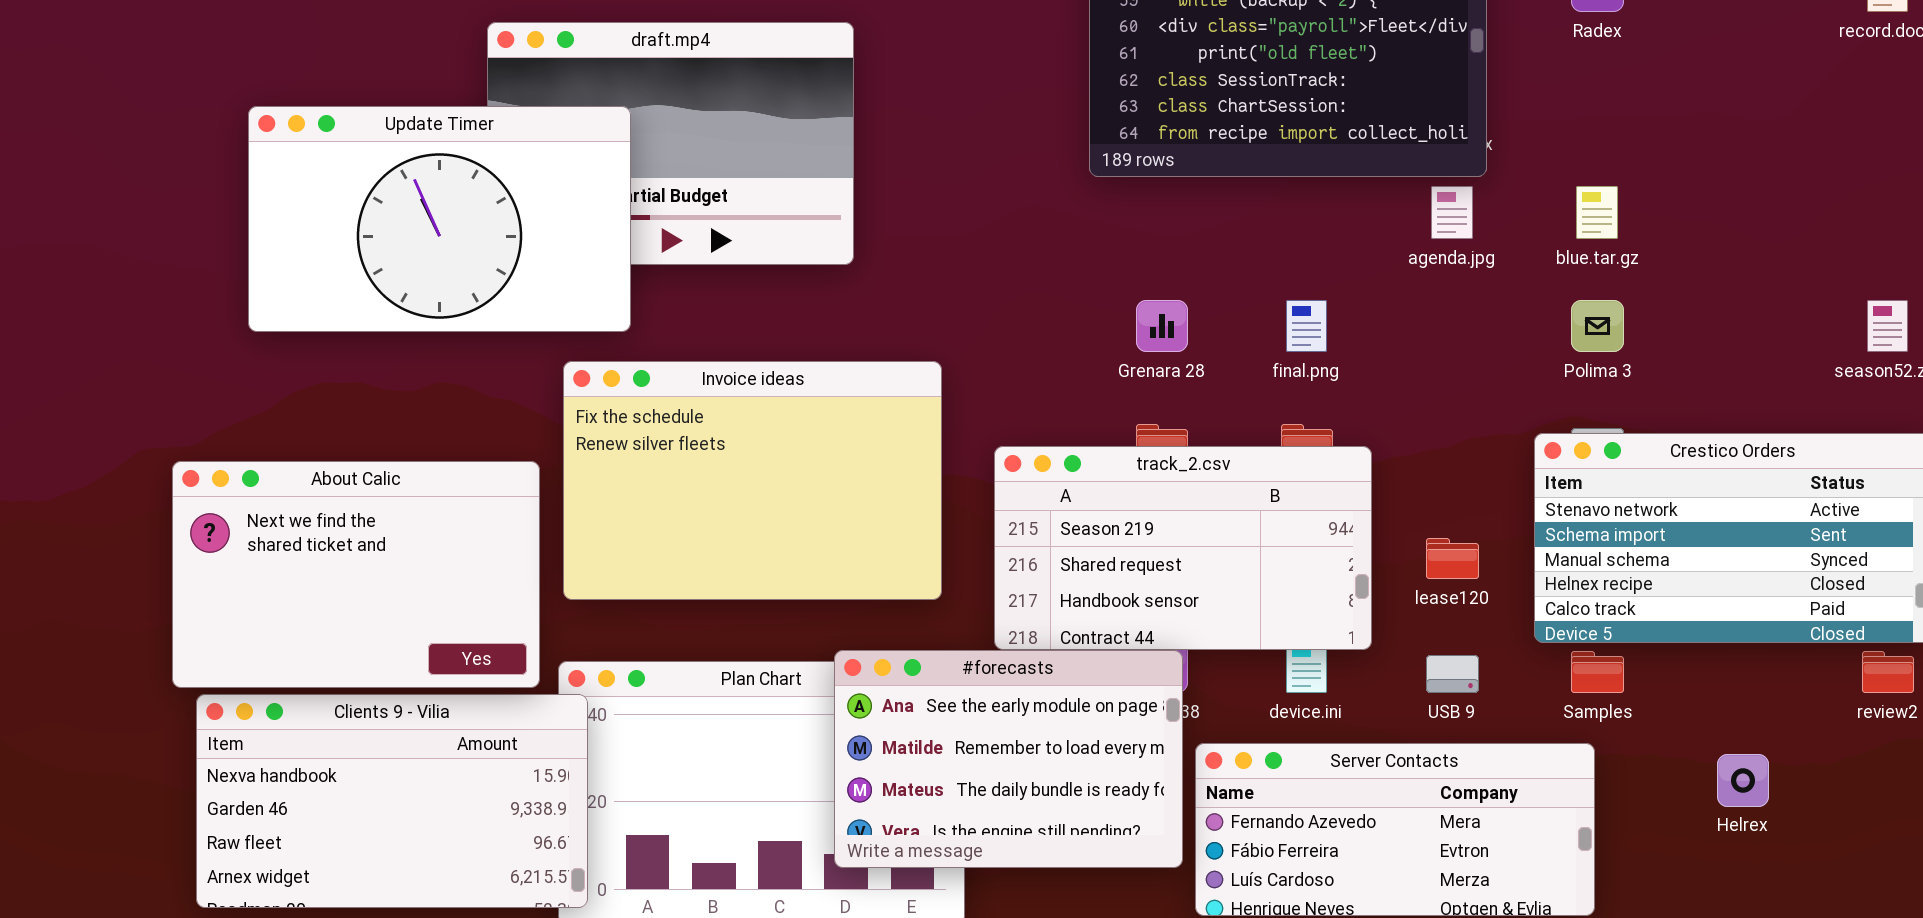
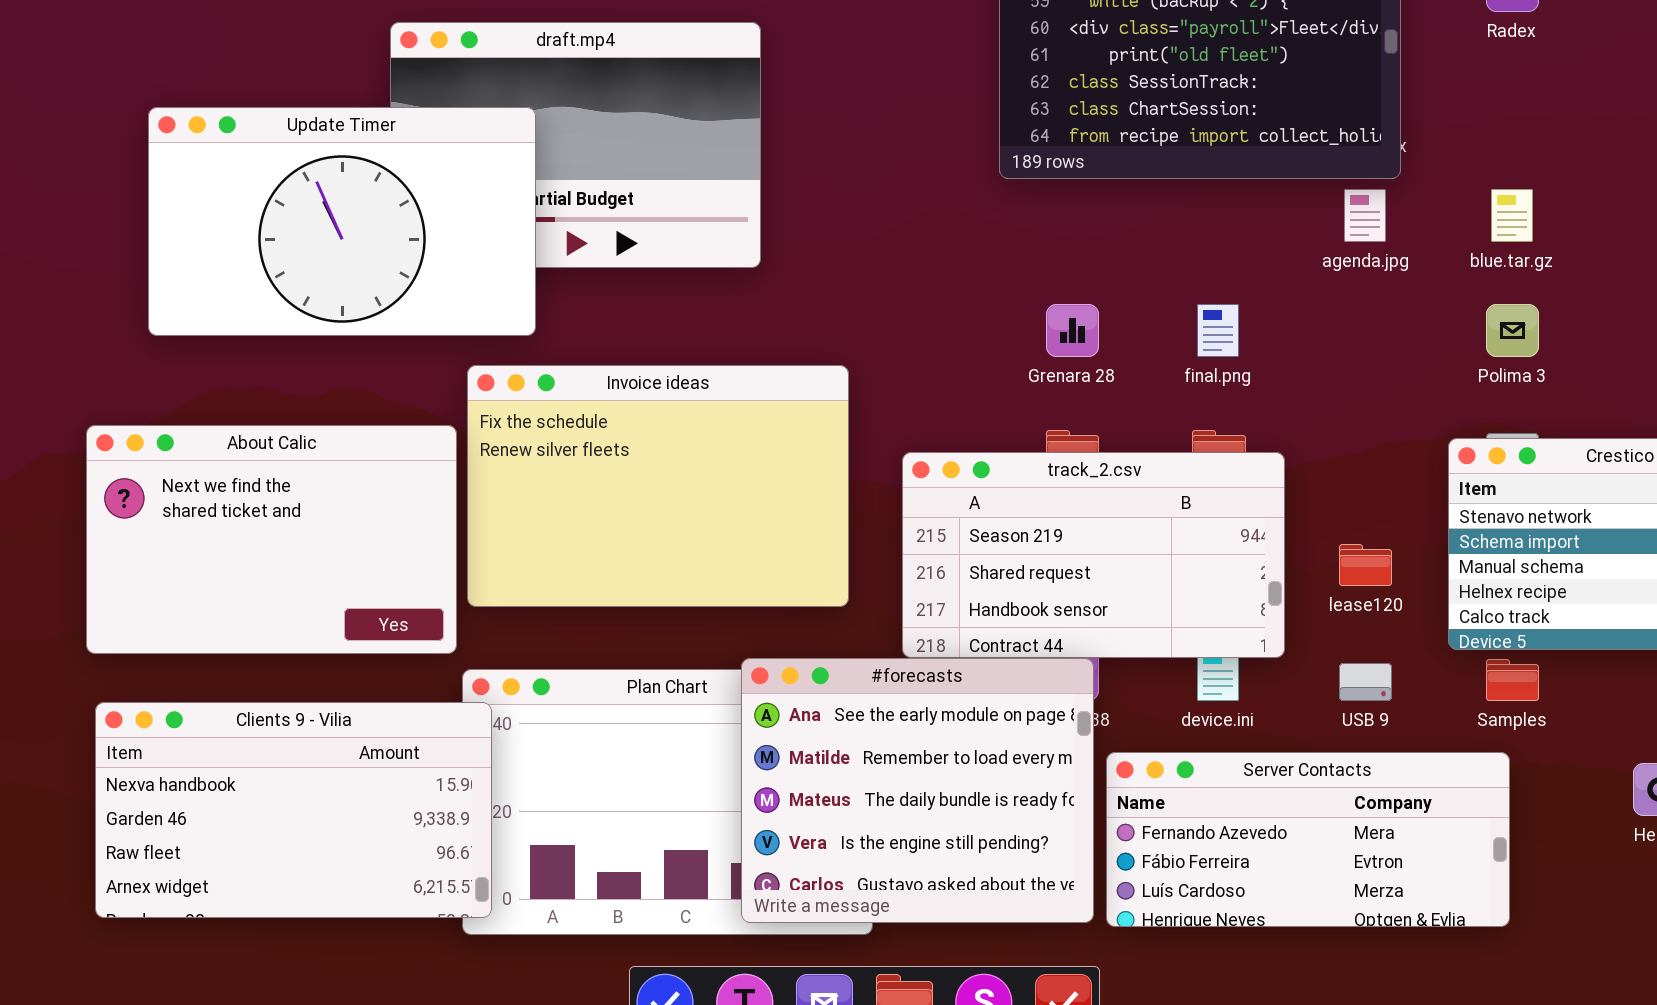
About Calic: [172,461,540,688] -> [86,425,457,654], moved
#forecasts: [834,650,1183,868] -> [741,658,1094,923], resized

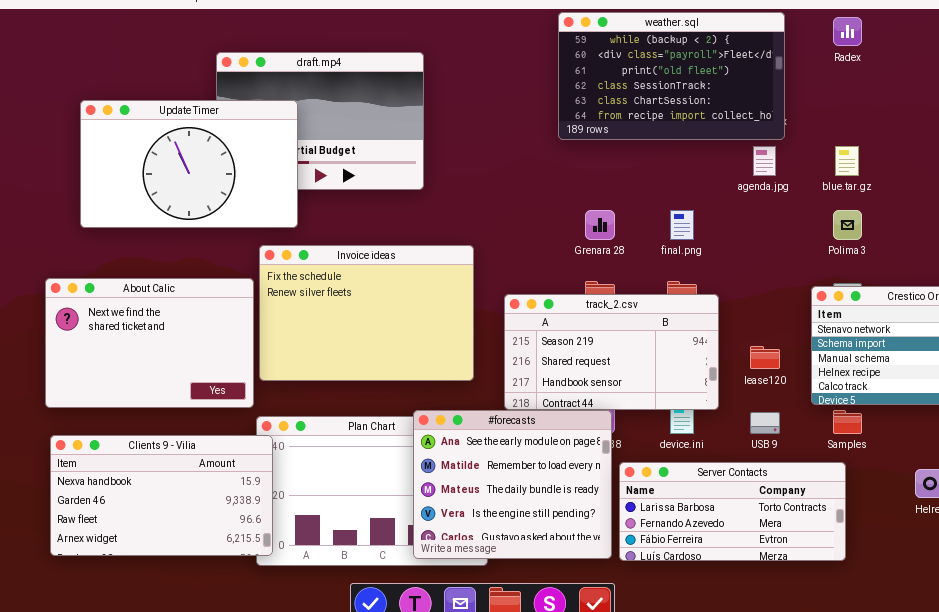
Server Contacts: [1106,752,1510,927] -> [619,462,846,561], scrolled up 1 row

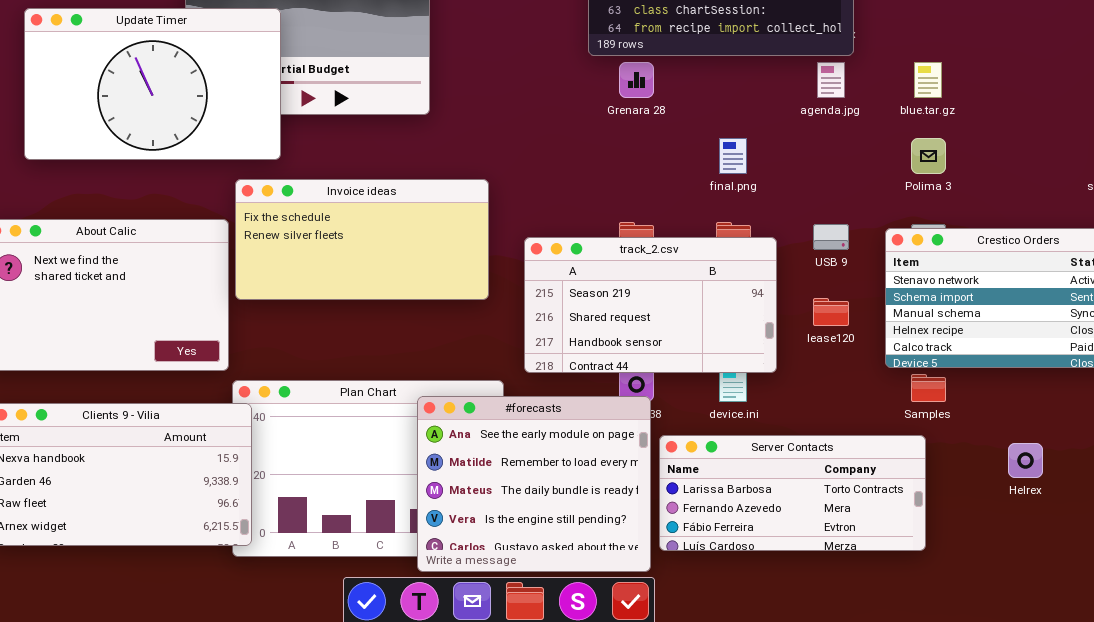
Grenara 28: [585,210,615,240] -> [619,62,654,98], moved
Invoice ideas: [259,245,474,381] -> [235,179,489,300], resized
#forecasts: [413,410,612,559] -> [417,396,651,572], moved
USB 9: [750,412,780,434] -> [813,224,849,250], moved

